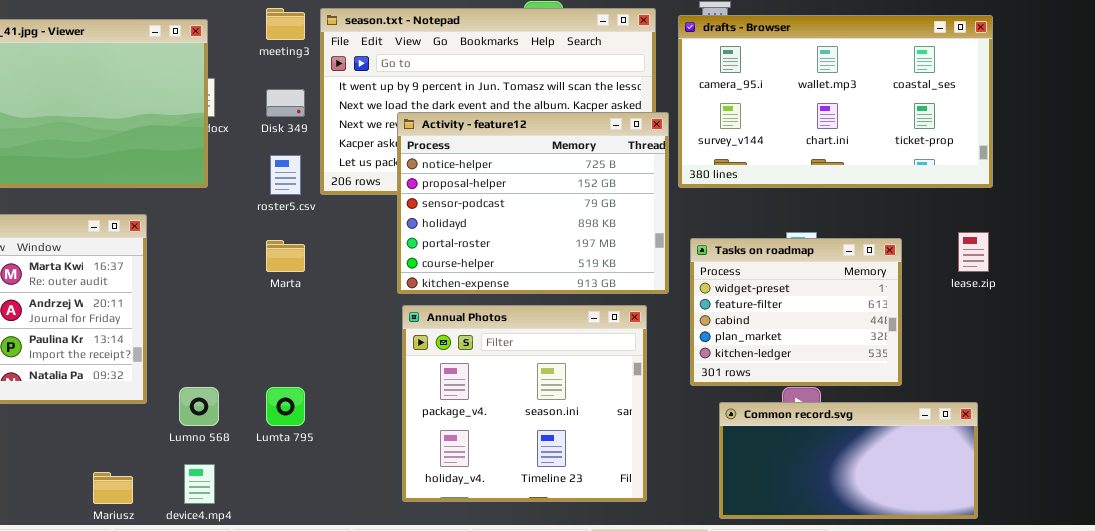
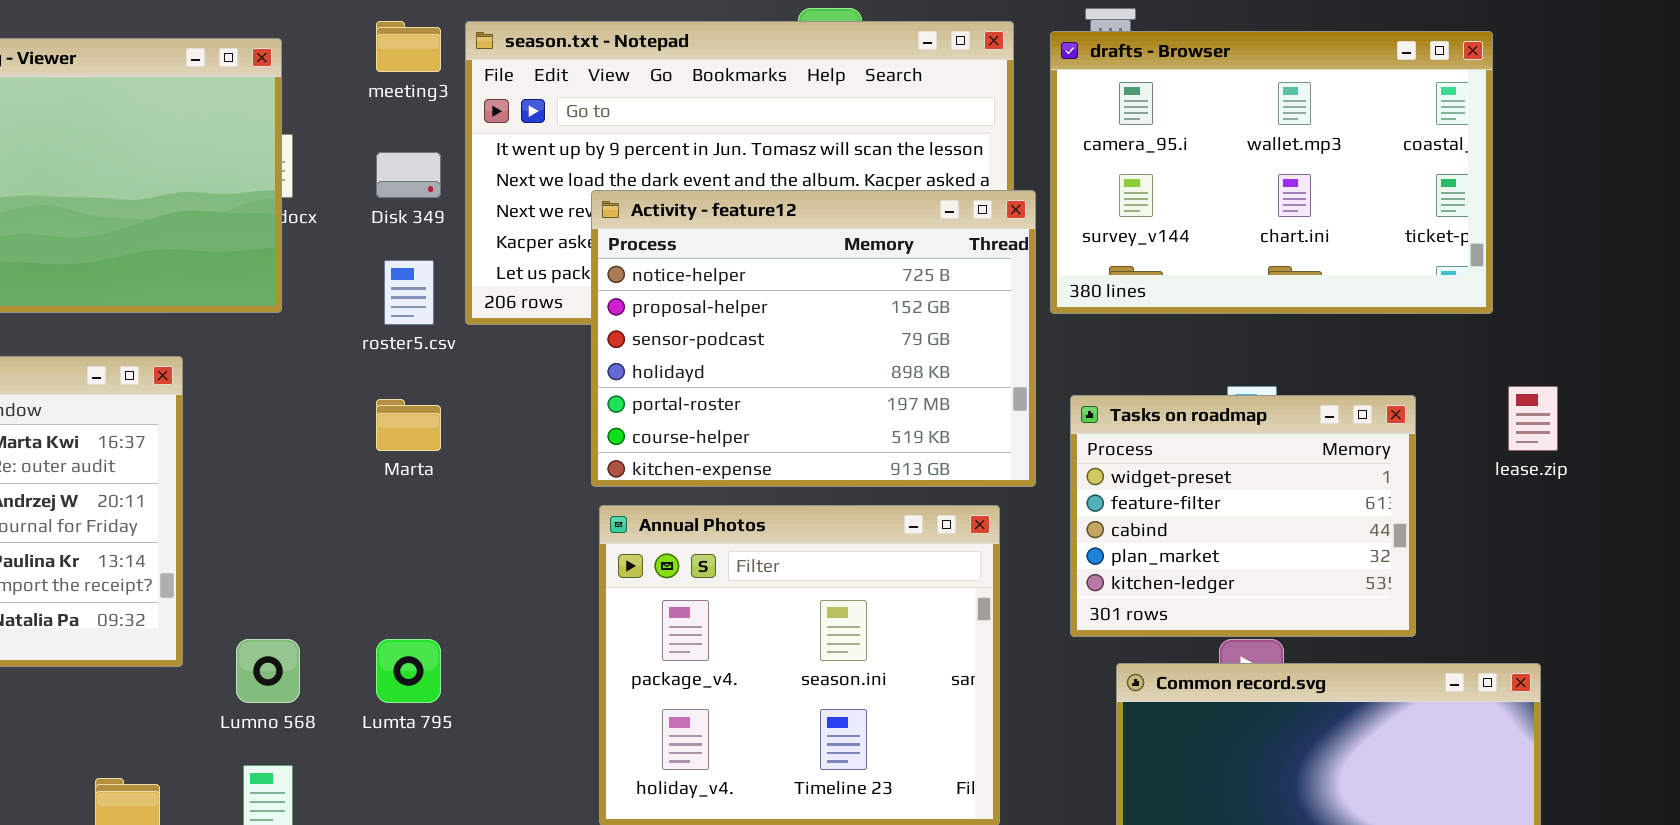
drafts - Browser: [678,15,993,188] -> [1050,31,1493,314], resized

